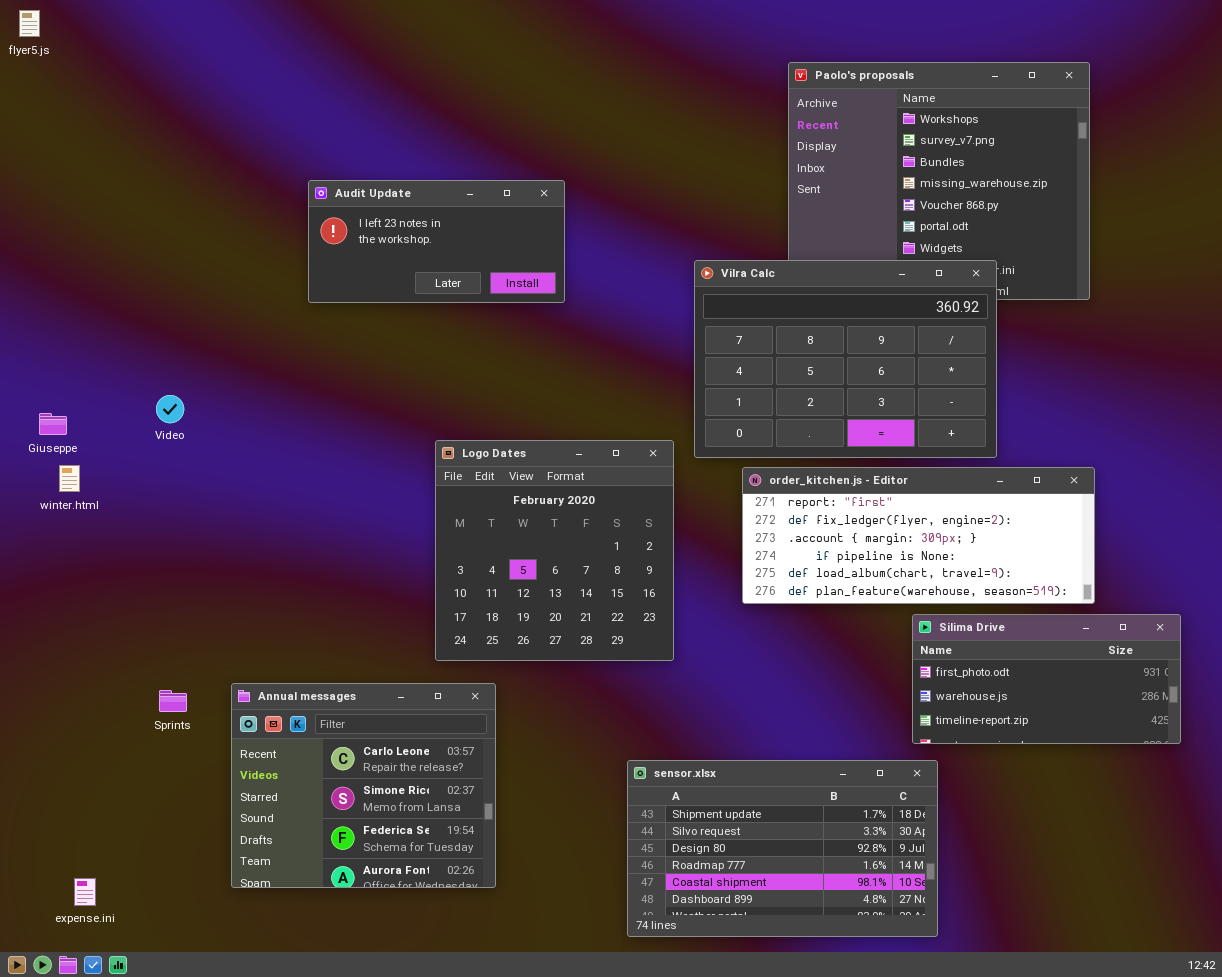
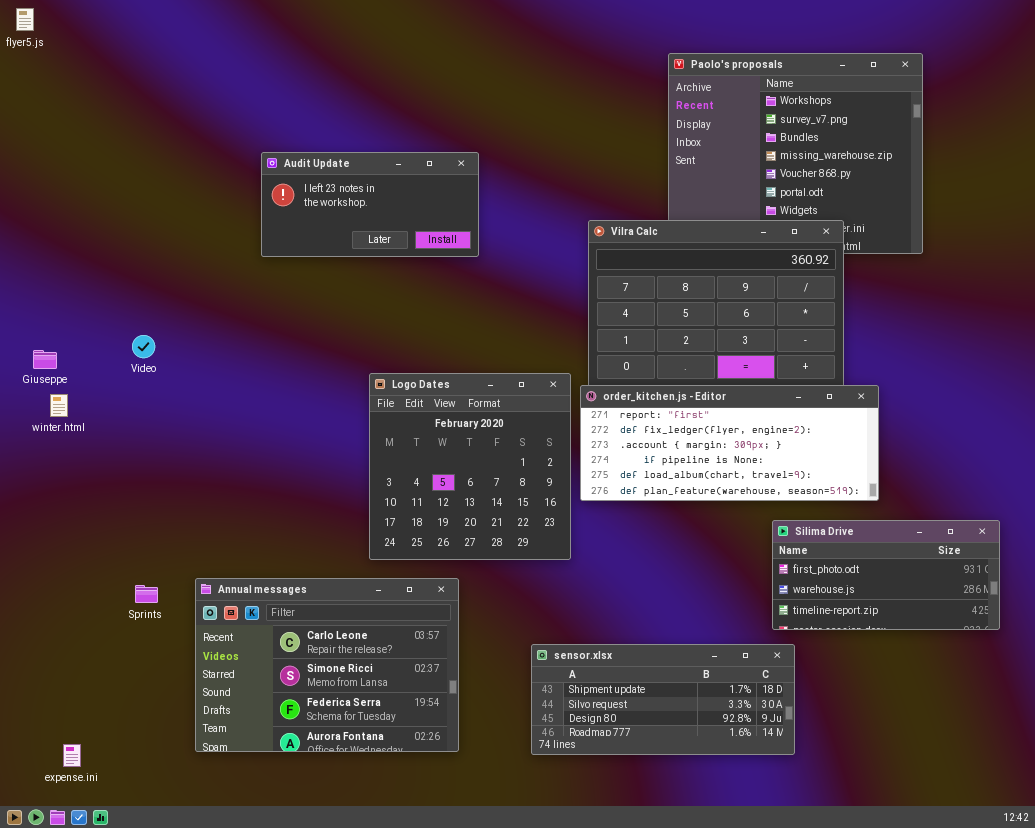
order_kitchen.js - Editor: [742,467,1095,604] -> [580,385,879,501], moved
Annual messages: [231,683,496,888] -> [195,578,459,752], resized
sensor.xlsx: [627,760,938,937] -> [531,644,795,755], resized

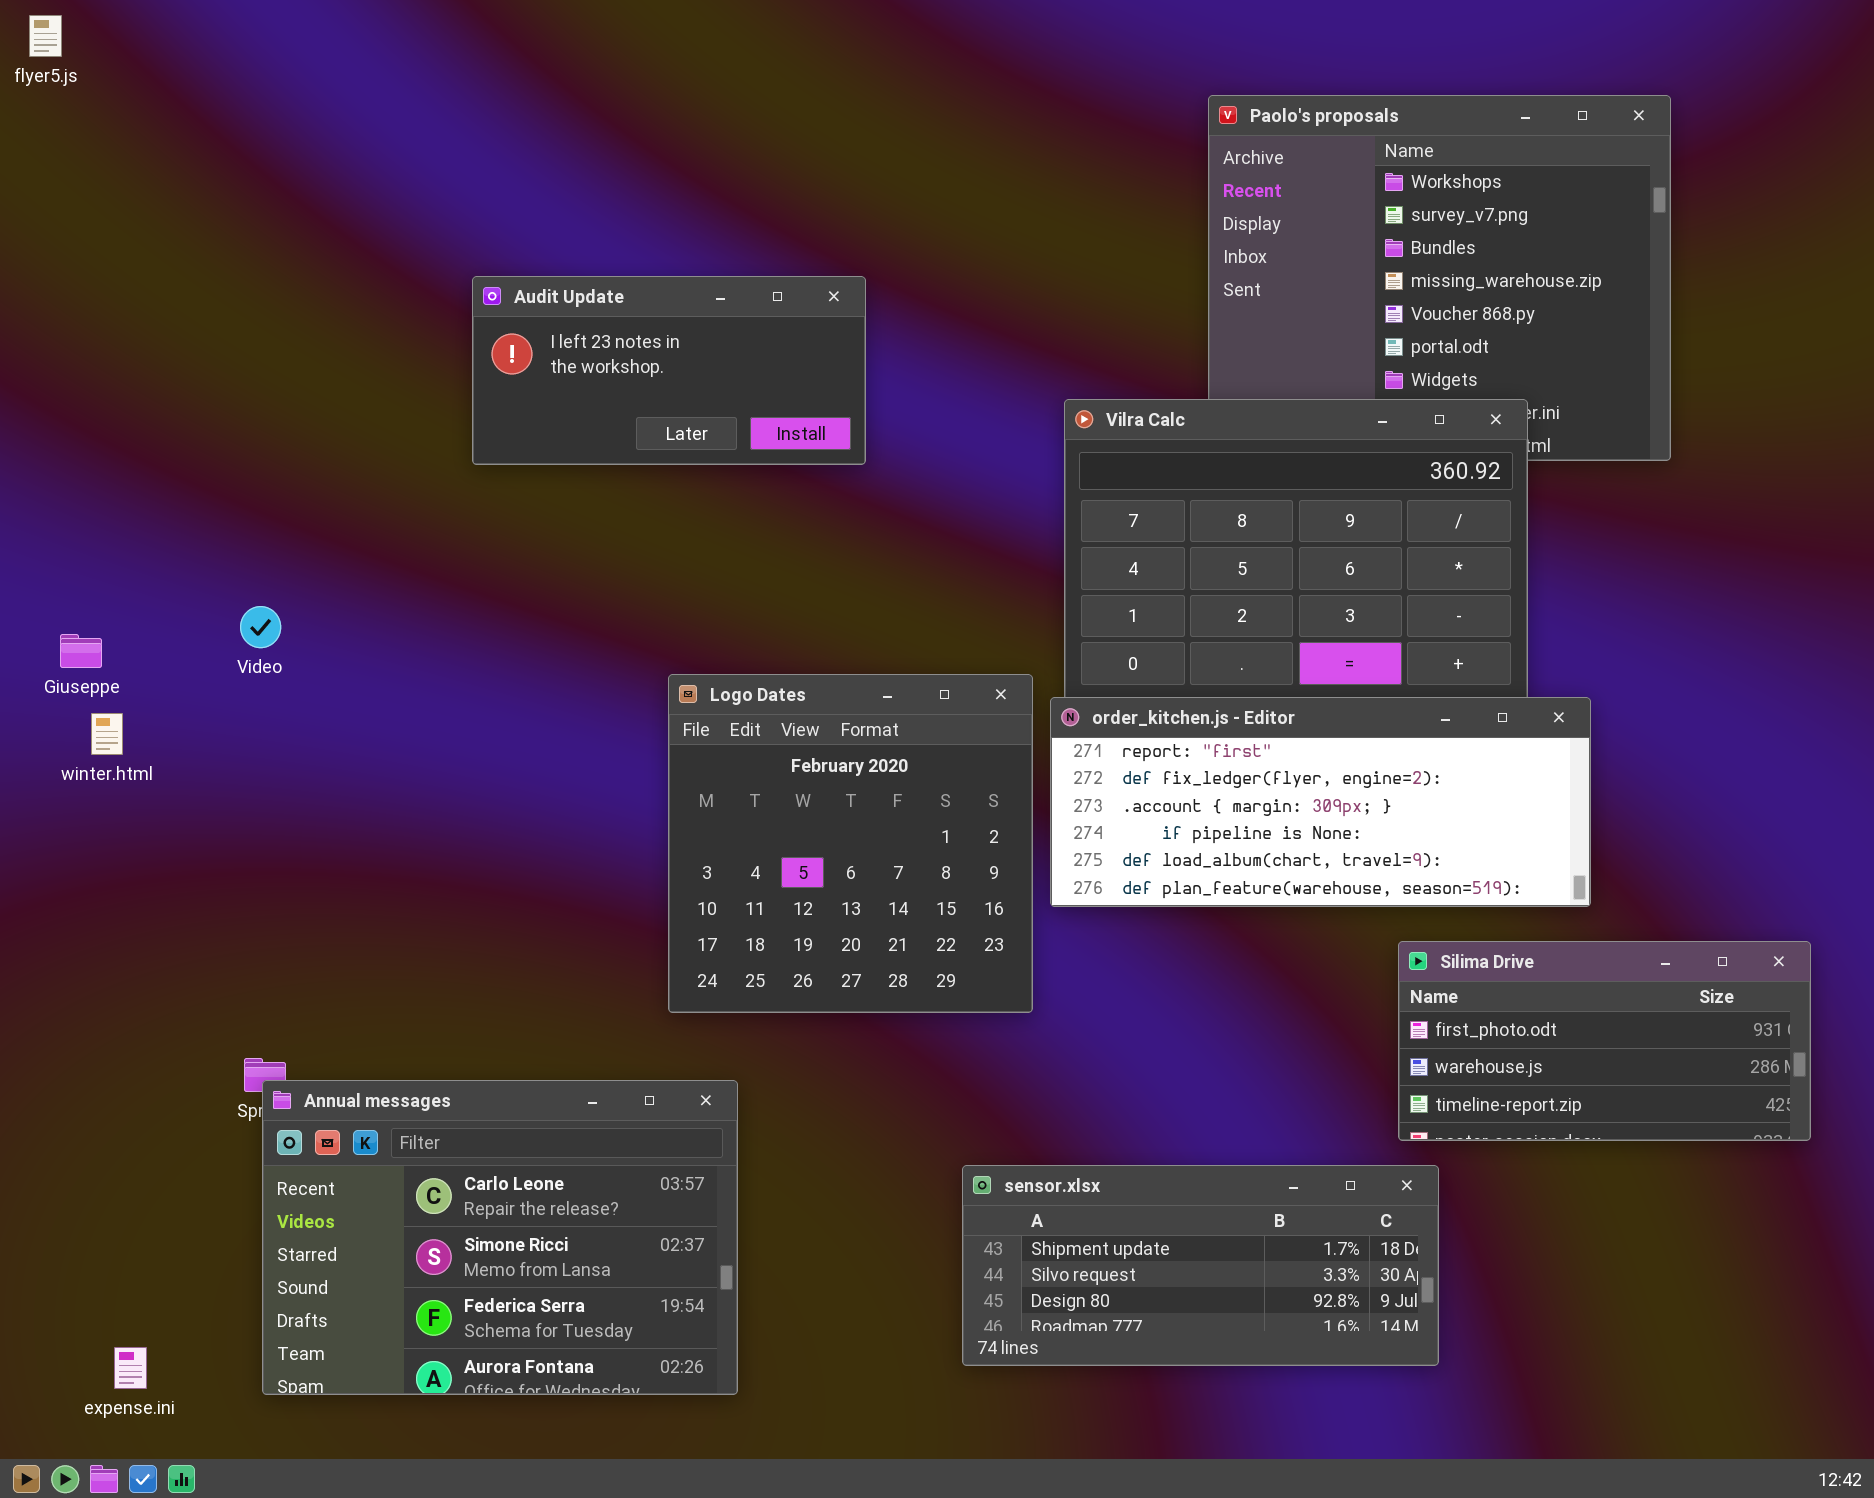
Annual messages: [195,578,459,752] -> [262,1080,738,1395], moved

